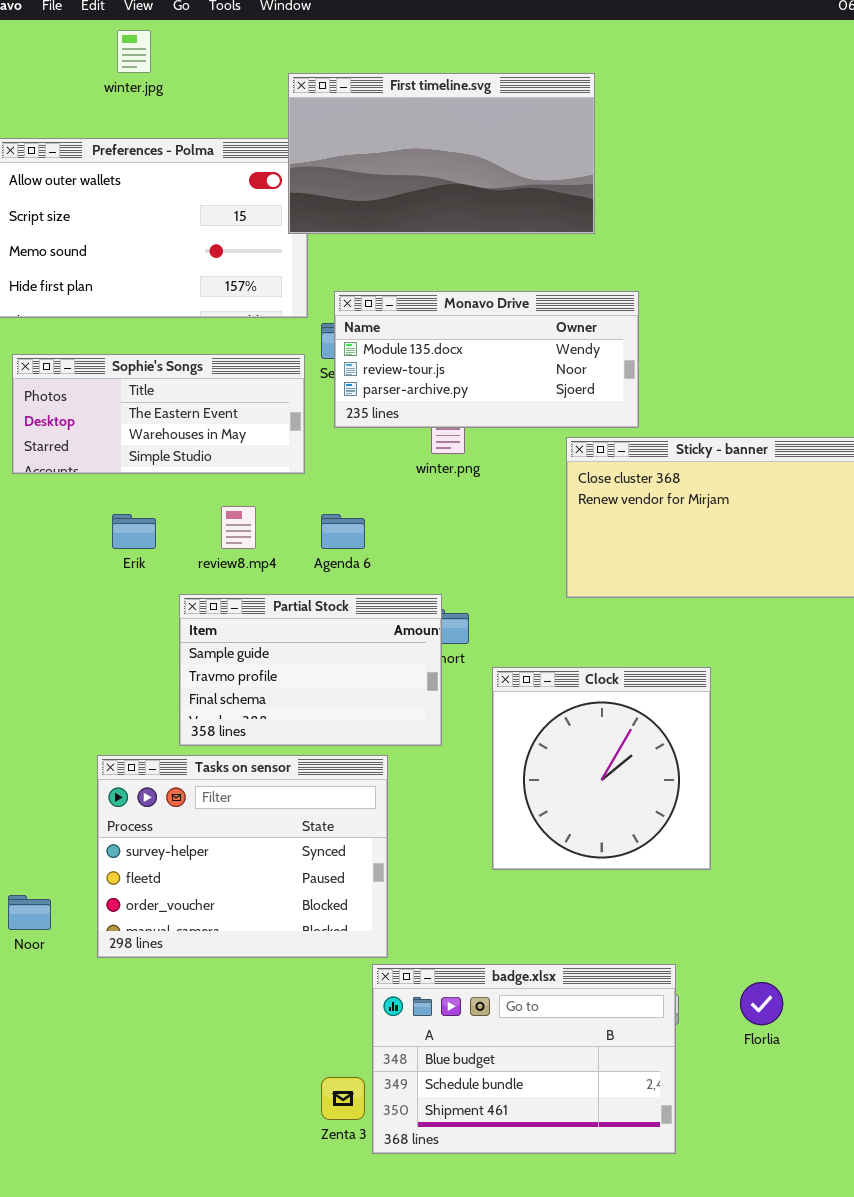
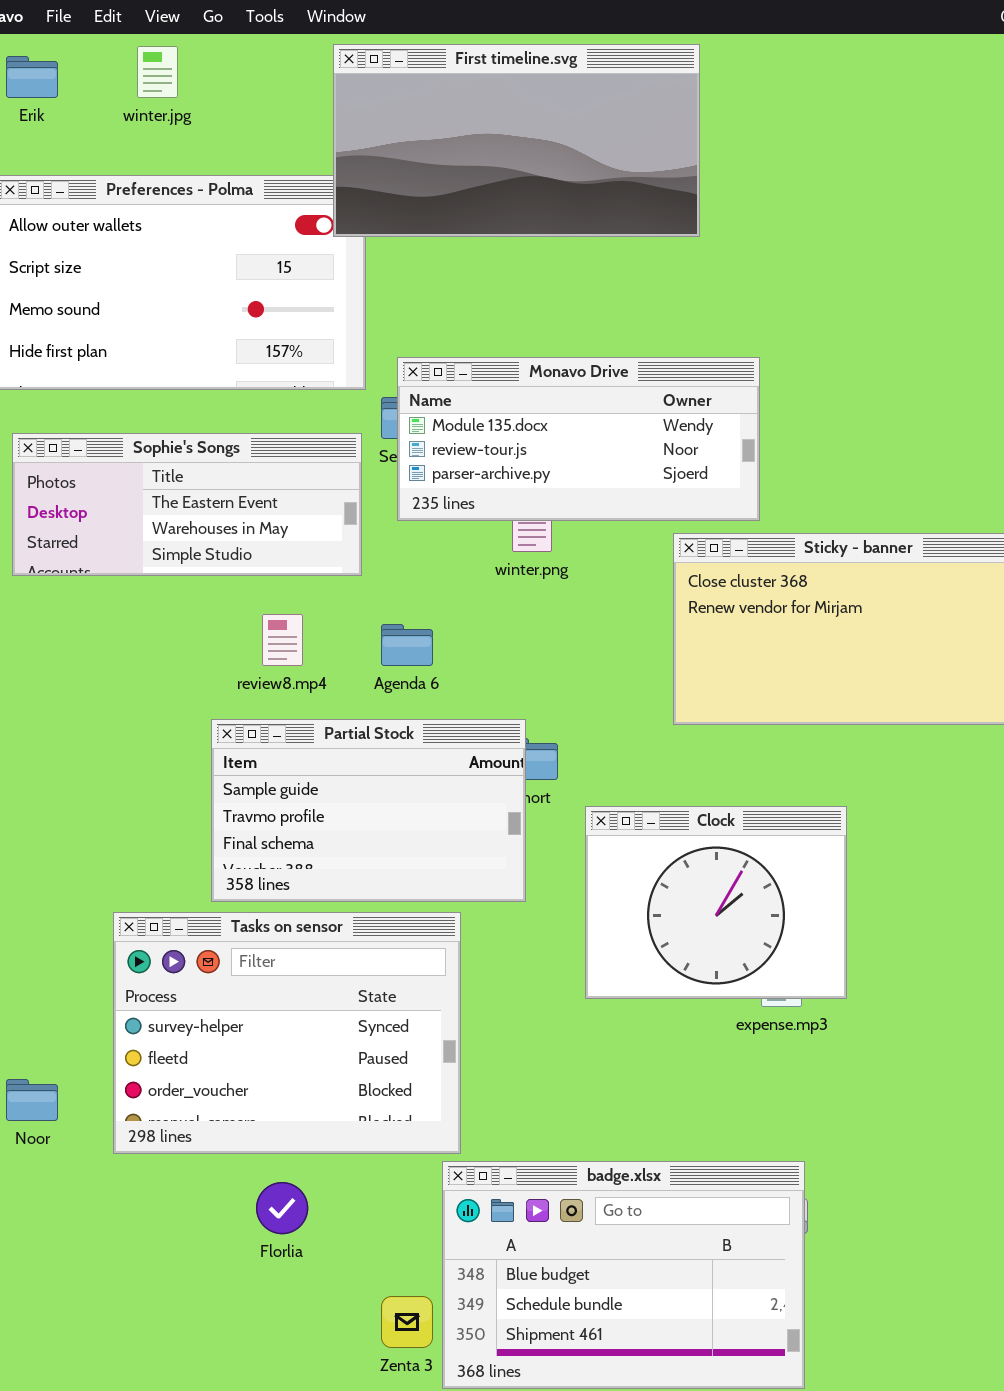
First timeline.svg: [288,73,595,234] -> [333,44,700,237], moved
Erik: [112,514,156,549] -> [6,56,58,98], moved
Clock: [492,667,711,870] -> [585,806,847,999], resized
Florlia: [740,982,783,1025] -> [256,1182,308,1234], moved

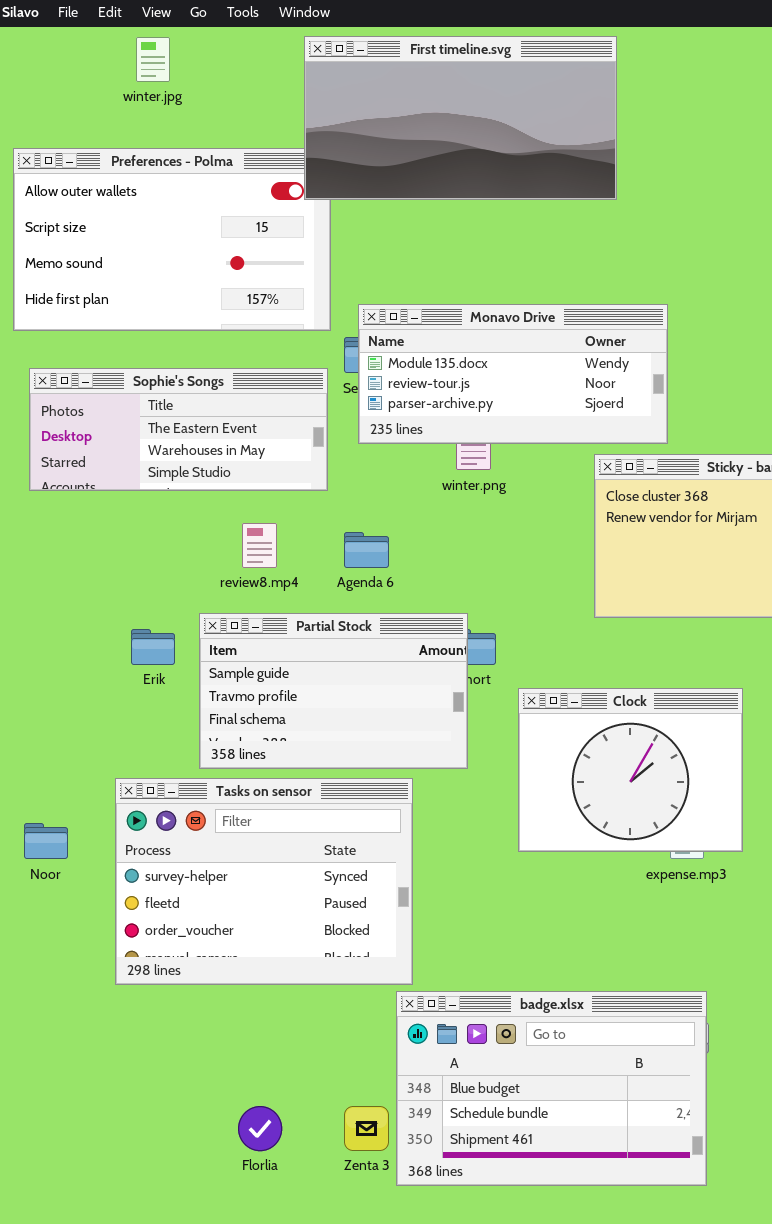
Erik: [6,56,58,98] -> [131,629,175,665], moved
Noor: [6,1079,58,1121] -> [24,823,68,859], moved
Florlia: [256,1182,308,1234] -> [238,1106,282,1151], moved

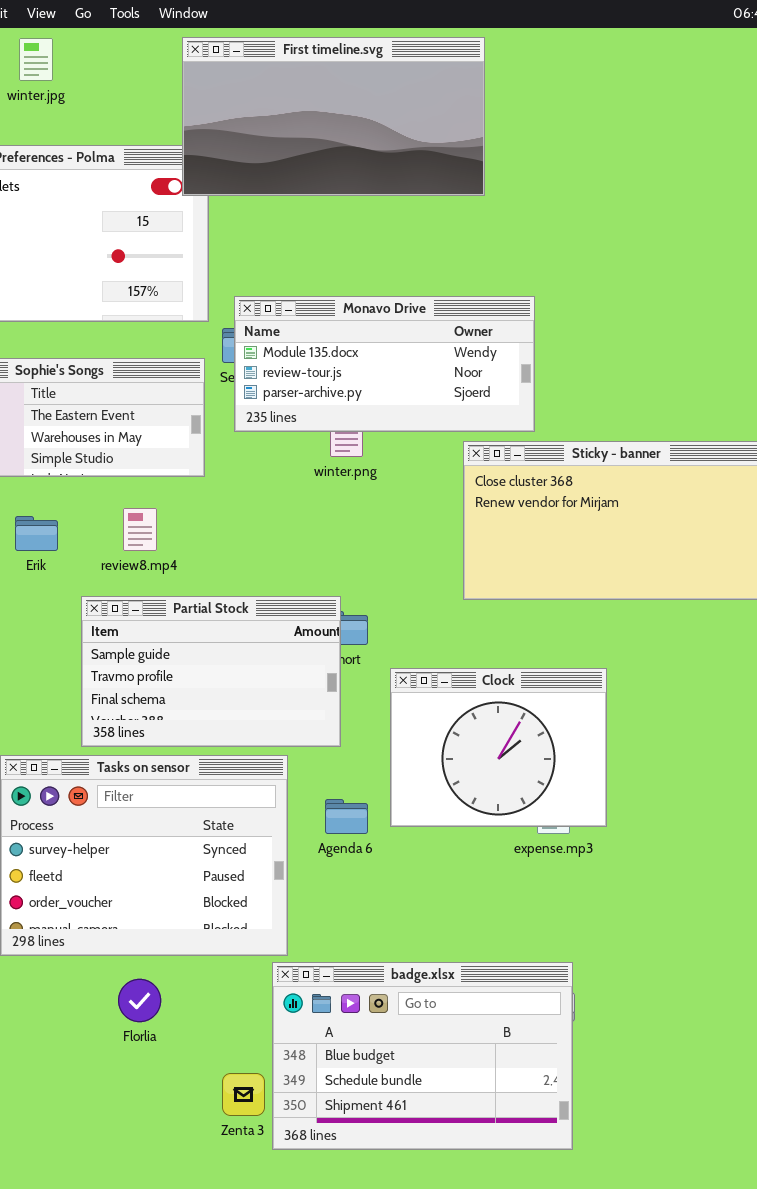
Agenda 6: [344,532,389,568] -> [325,799,368,834], moved
Erik: [131,629,175,665] -> [15,516,58,551], moved
Florlia: [238,1106,282,1151] -> [118,979,161,1022], moved

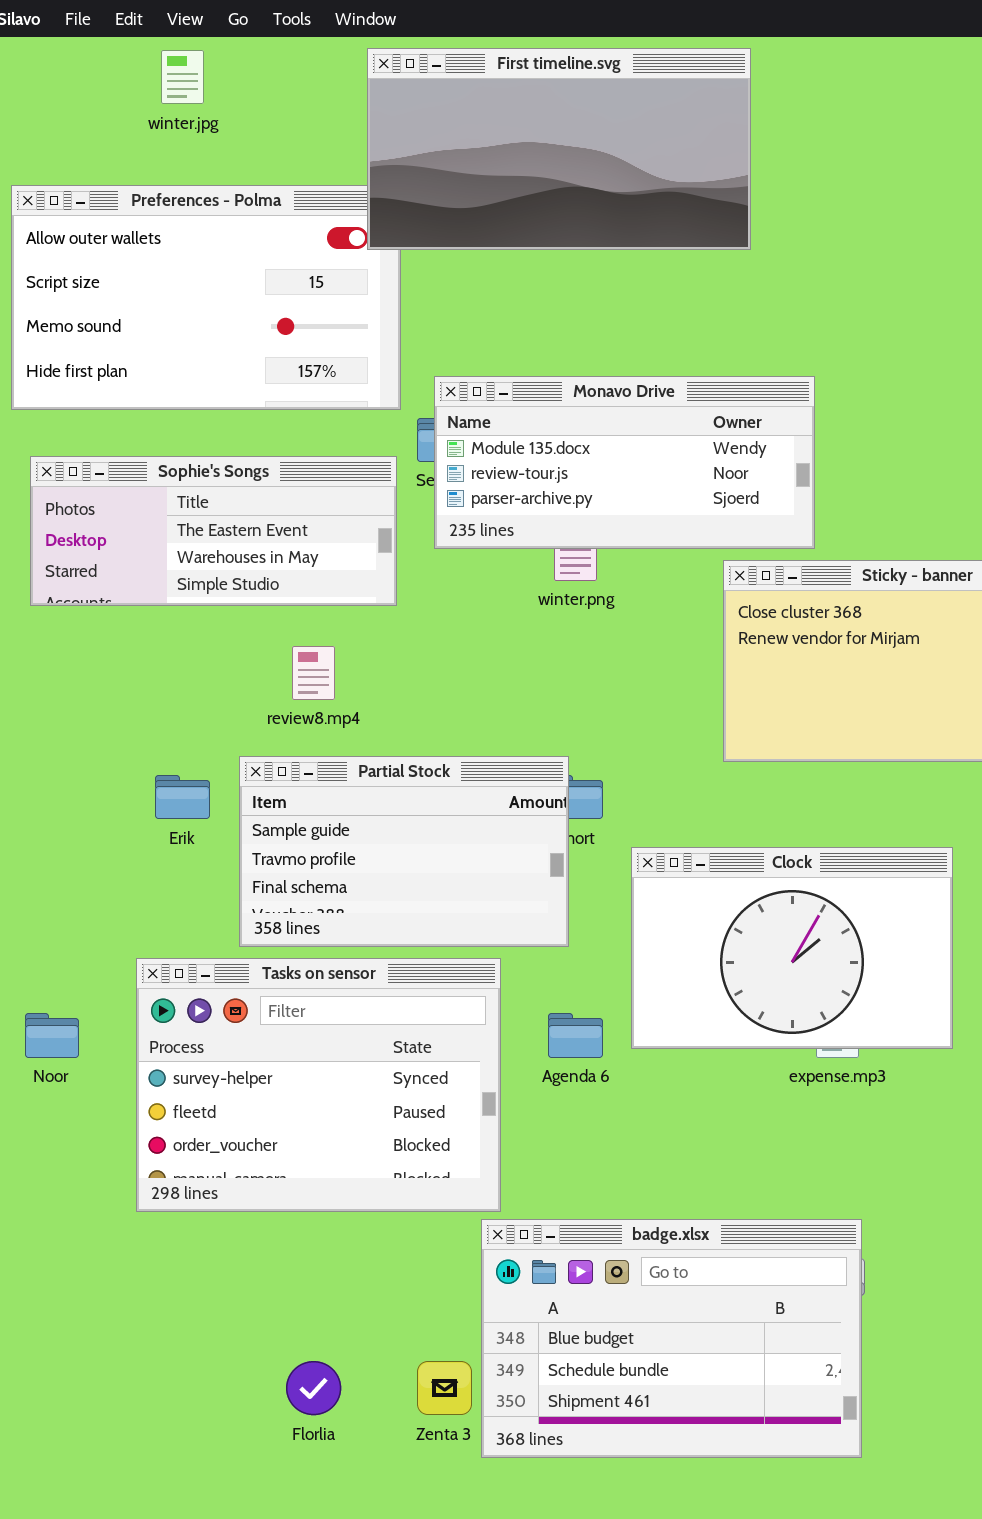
Erik: [15,516,58,551] -> [155,775,210,819], moved
Clock: [390,668,607,827] -> [631,847,953,1049], resized
Florlia: [118,979,161,1022] -> [286,1361,341,1415], moved

